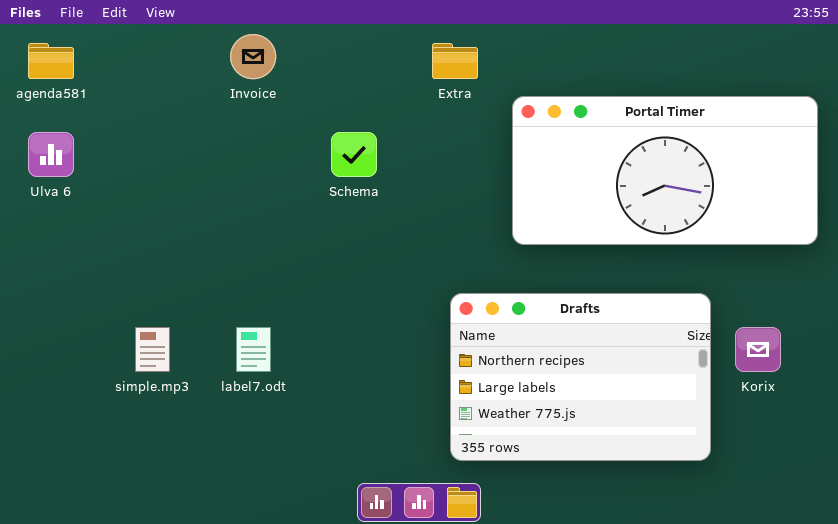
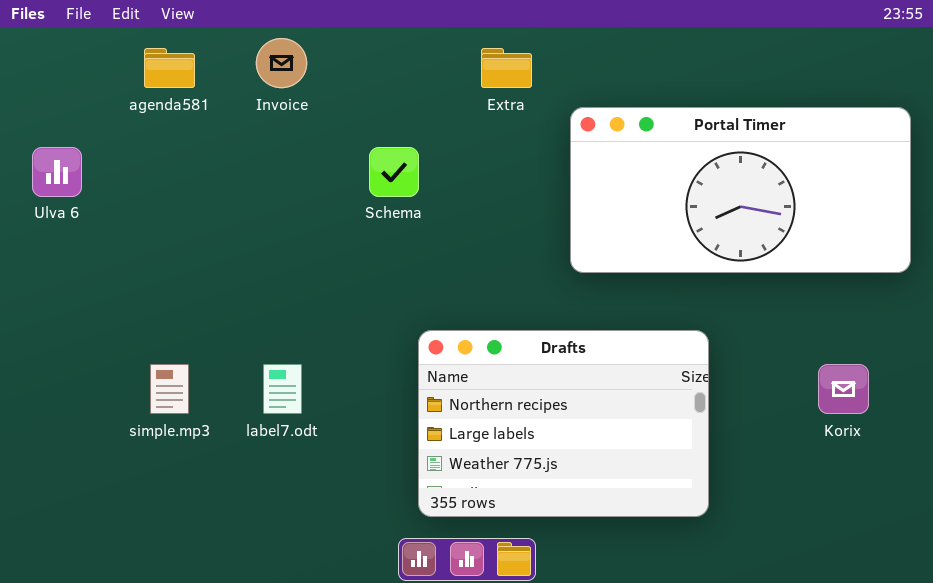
agenda581: [28,43,74,79] -> [144,48,195,88], moved
Drafts: [450,293,711,461] -> [418,330,709,517], moved

